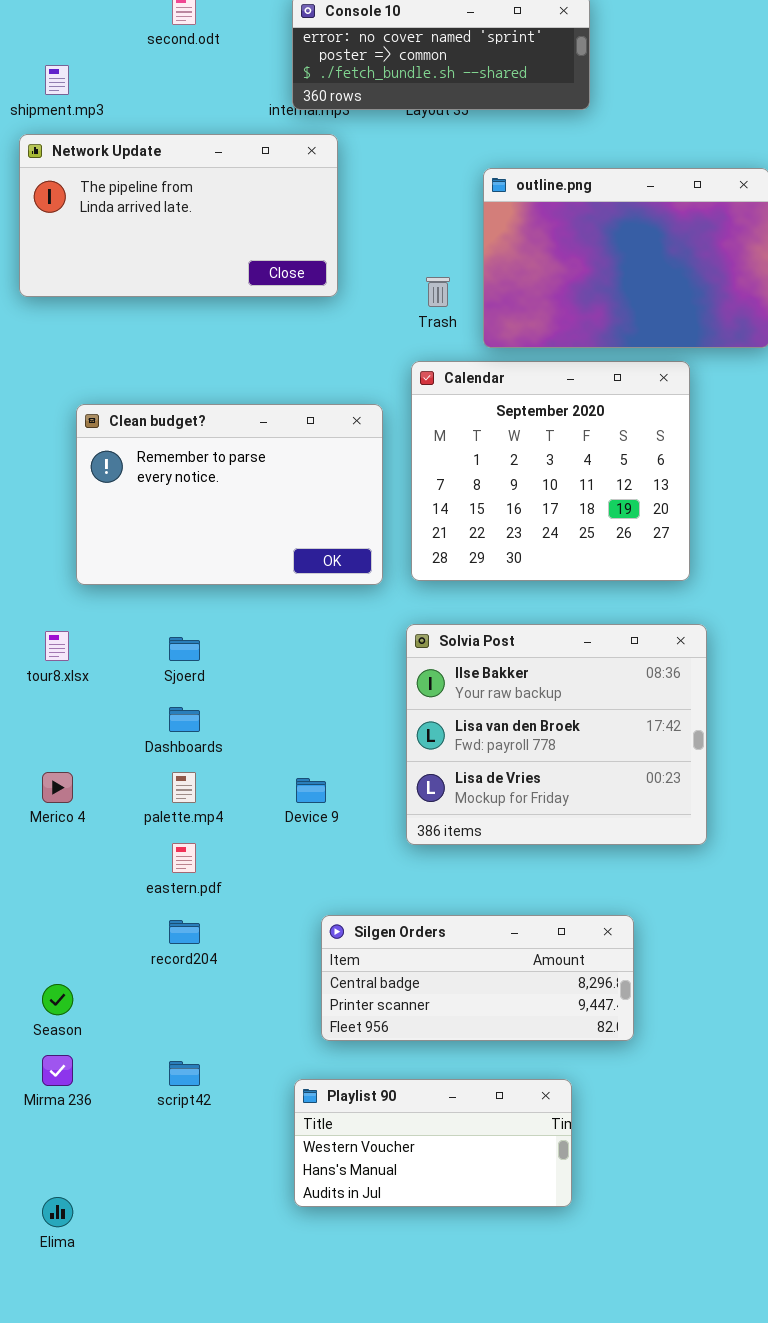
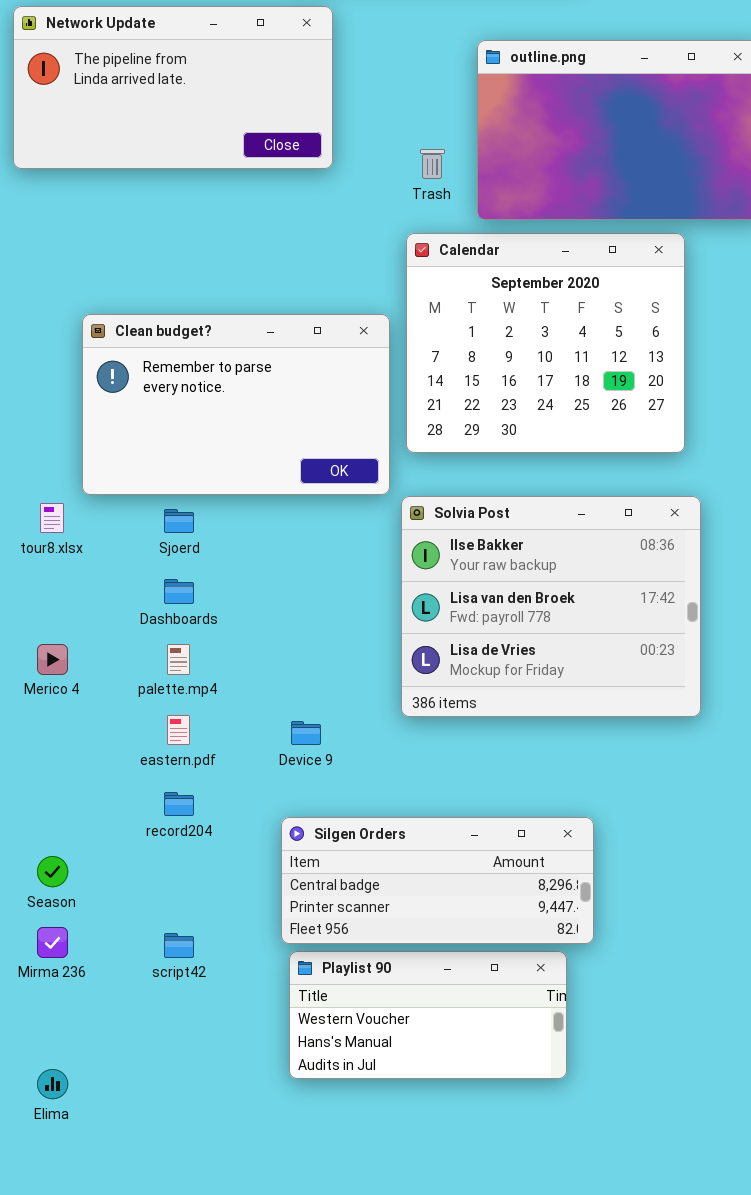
Clean budget?: [76,404,383,585] -> [82,314,390,495], moved
Device 9: [296,778,326,803] -> [291,721,321,745], moved
Silgen Orders: [321,915,634,1041] -> [281,817,594,944], moved

